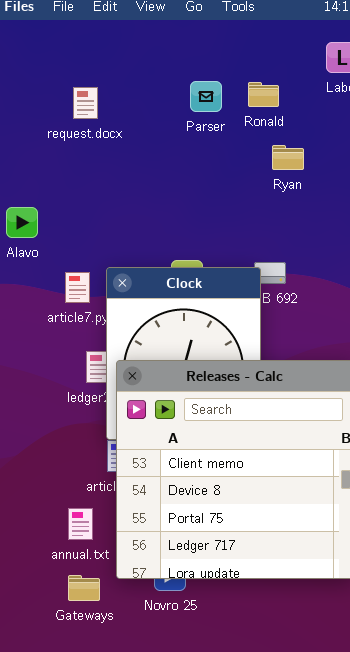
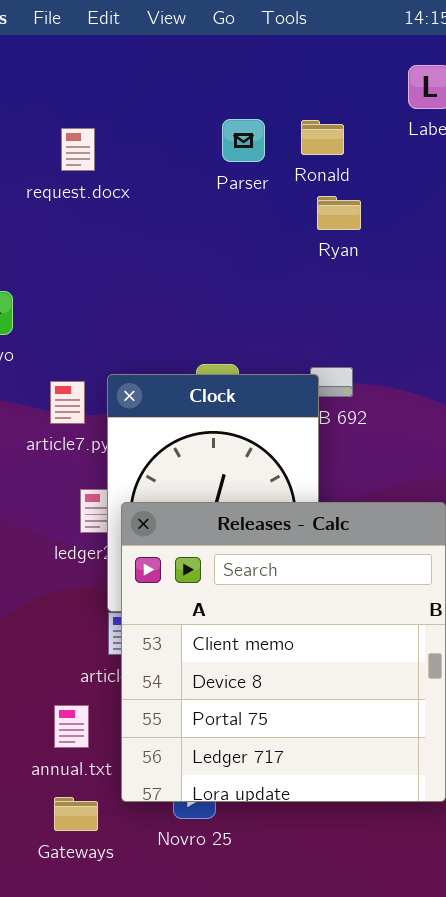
Ryan: [272,145,304,170] -> [317,196,361,230], moved

